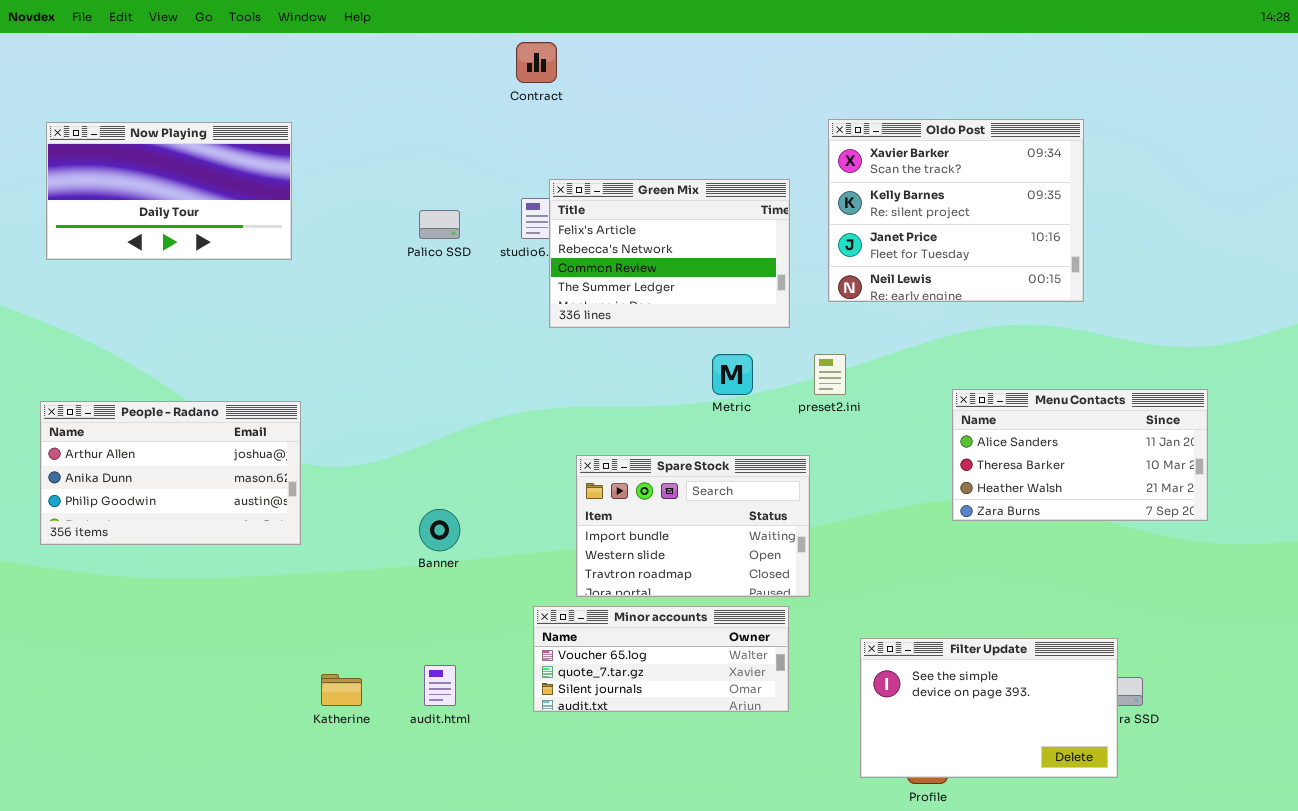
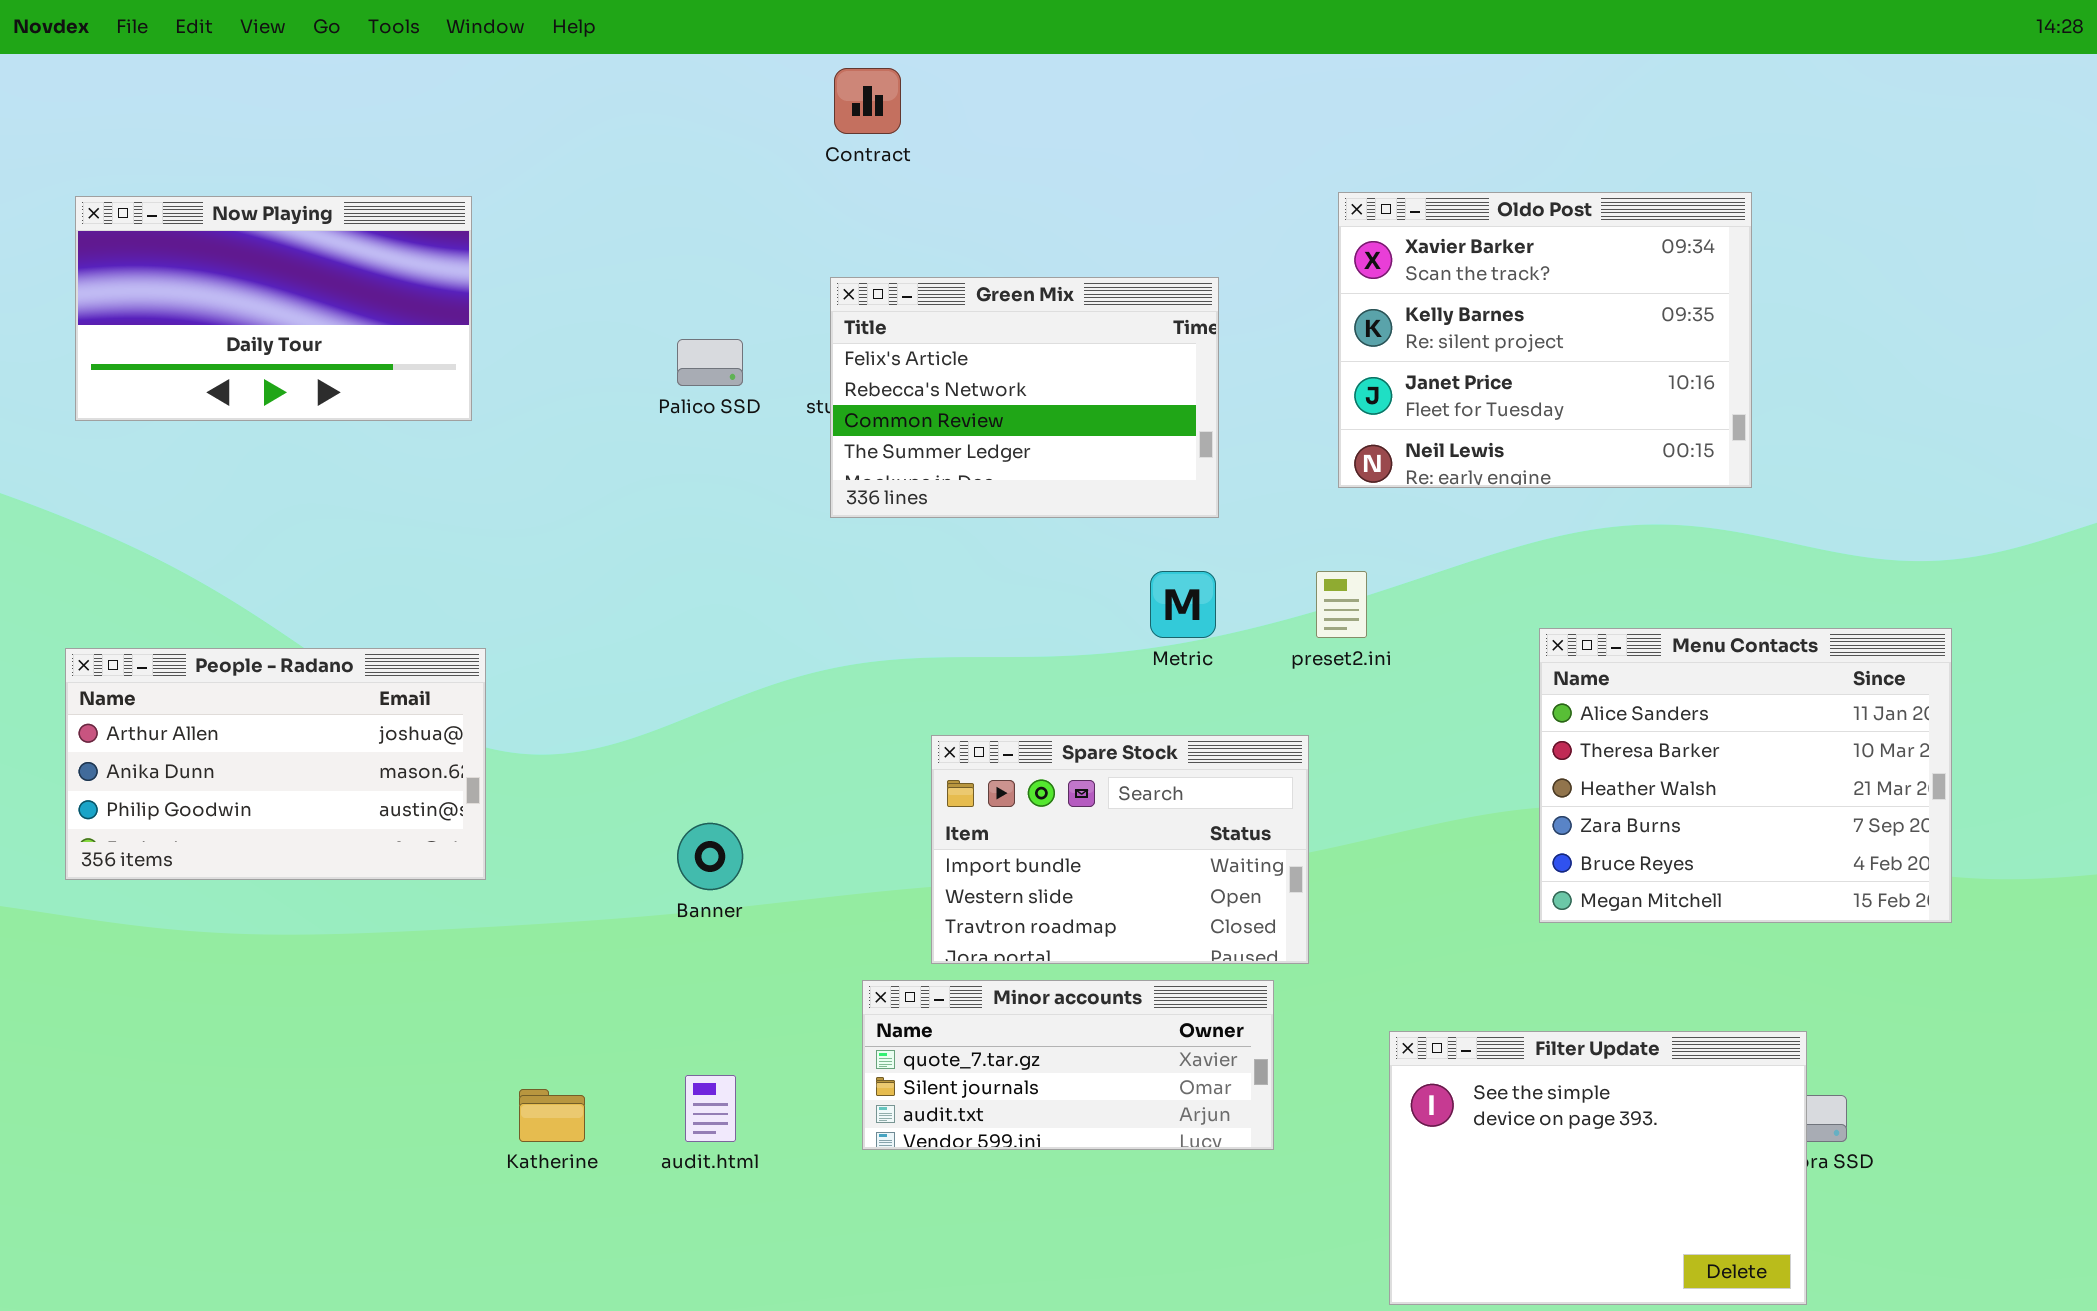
Green Mix: [549,179,790,328] -> [830,277,1219,518], moved
Menu Contacts: [952,389,1208,521] -> [1539,628,1952,923], resized
Minor accounts: [533,606,789,712] -> [862,980,1274,1150], scrolled down 1 row
Filter Update: [860,638,1118,778] -> [1389,1031,1807,1305], resized

